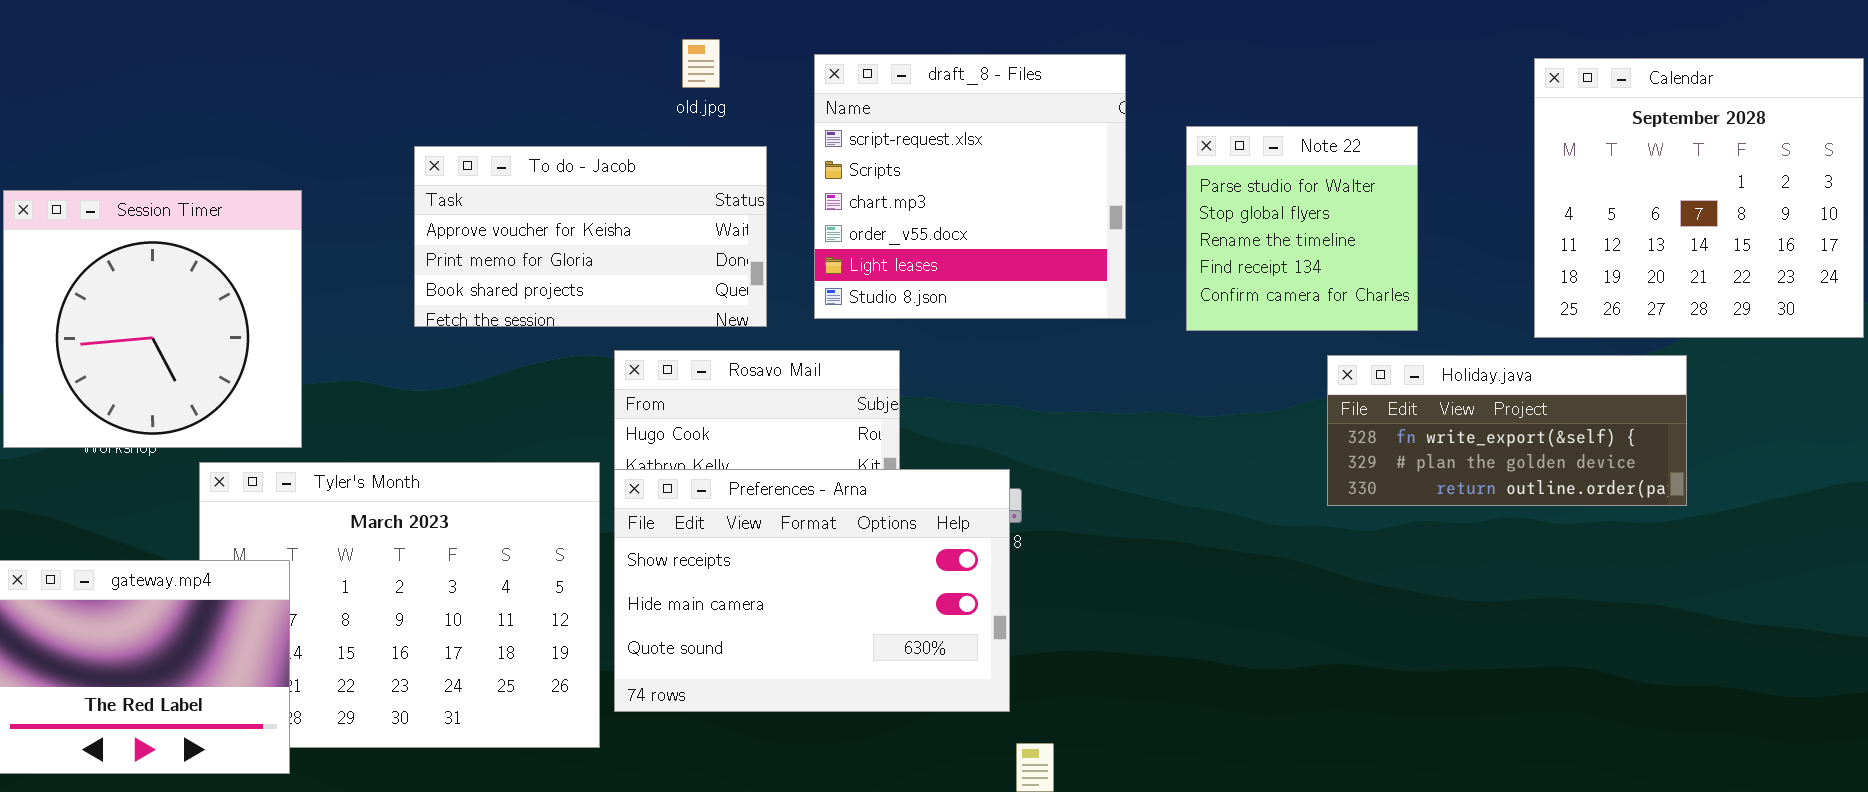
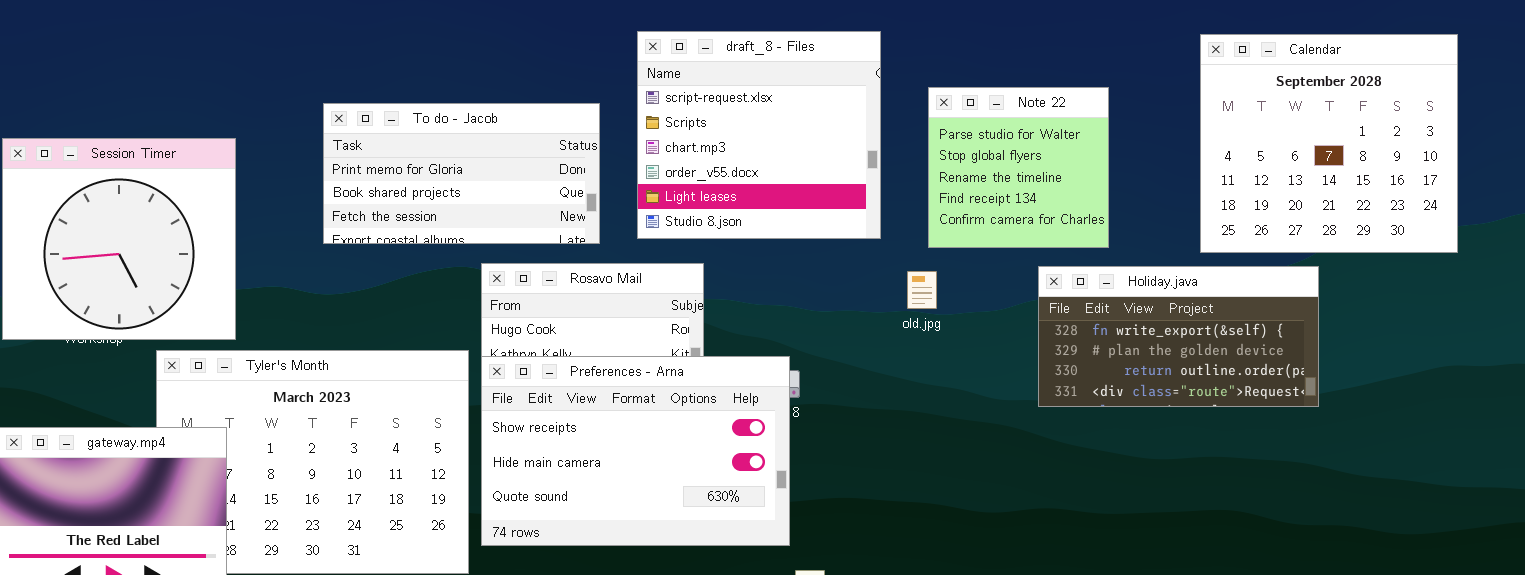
old.jpg: [682,39,720,88] -> [907,271,937,309], moved
To do - Jacob: [414,146,767,327] -> [323,103,600,244], scrolled down 1 row
Holiday.java: [1327,355,1687,506] -> [1038,266,1319,407], resized

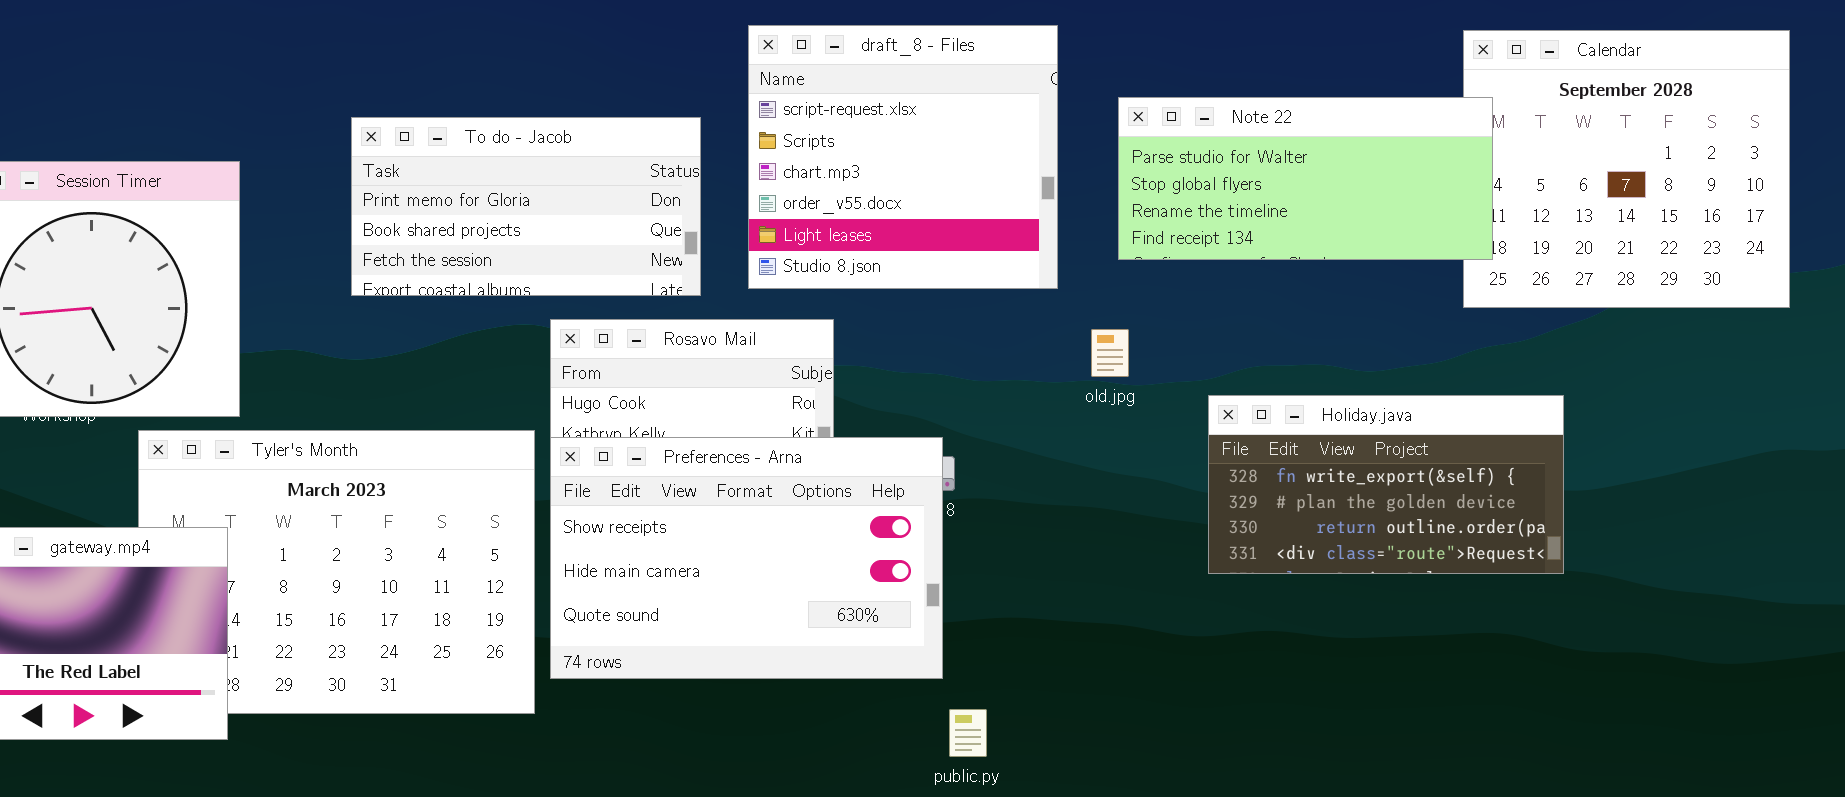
Note 22: [928,87,1109,248] -> [1118,97,1493,260], resized
Holiday.java: [1038,266,1319,407] -> [1208,395,1564,574], moved

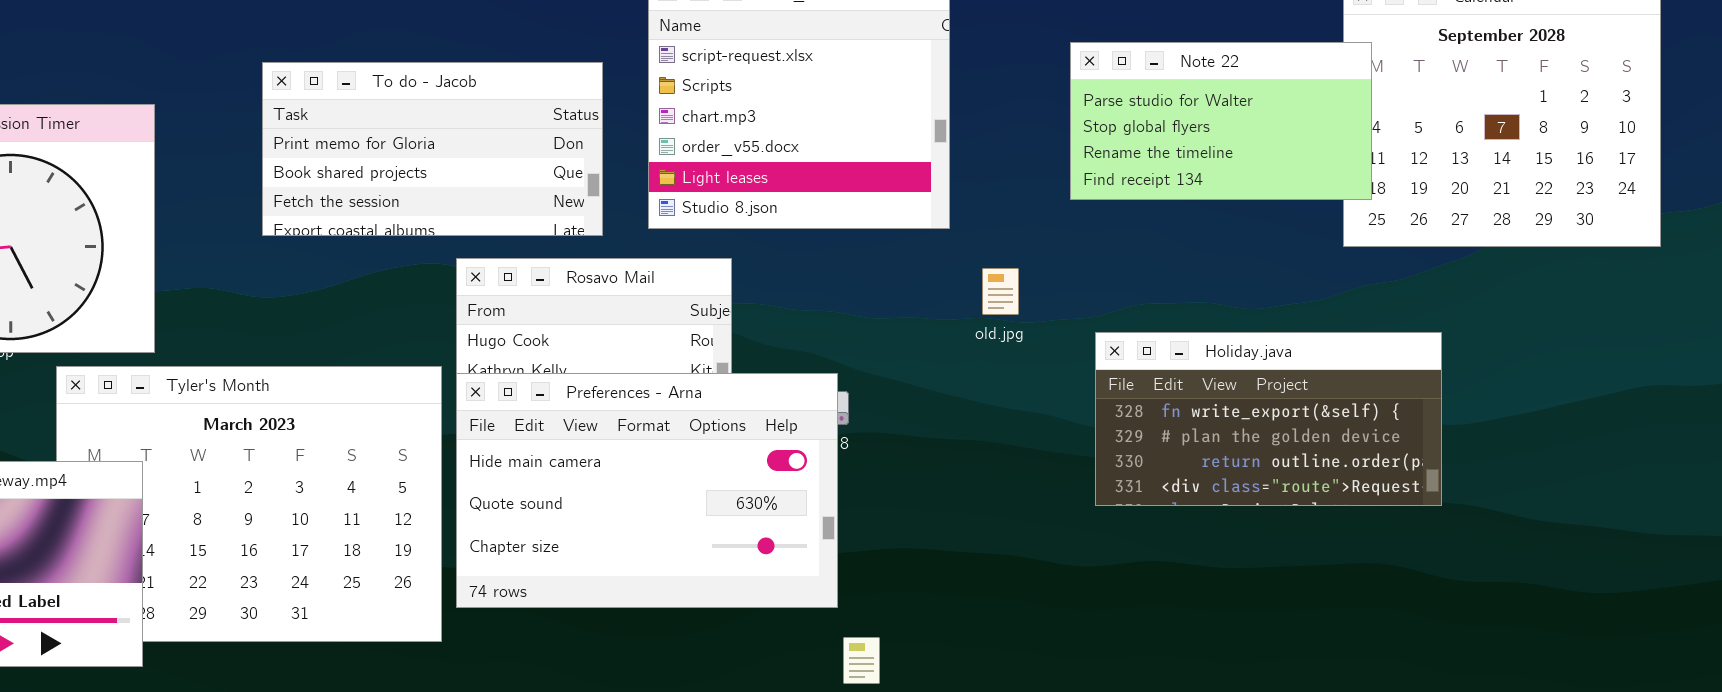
Note 22: [1118,97,1493,260] -> [1070,42,1372,200], resized
Preferences - Arna: [550,437,943,679] -> [456,373,838,608], scrolled down 1 row

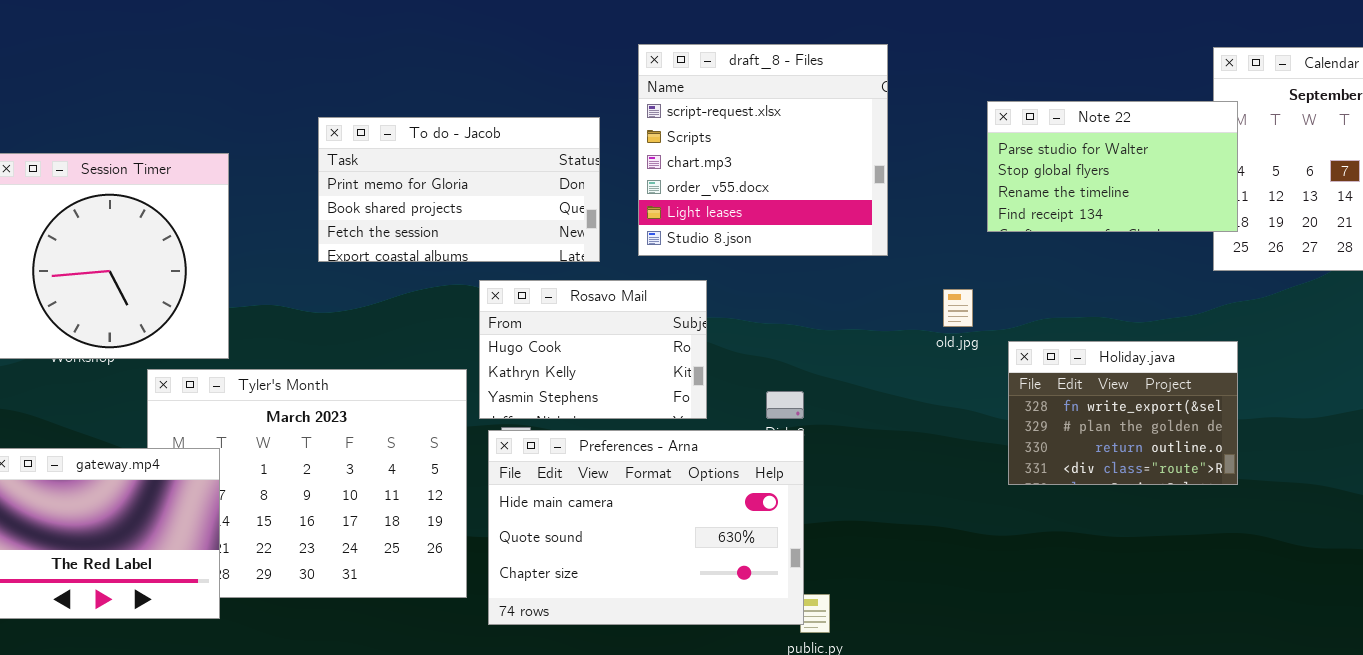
old.jpg: [982,268,1019,315] -> [943,289,973,327], moved
Holiday.java: [1095,332,1442,506] -> [1008,341,1238,485], resized
Preferences - Arna: [456,373,838,608] -> [488,430,804,625], moved

